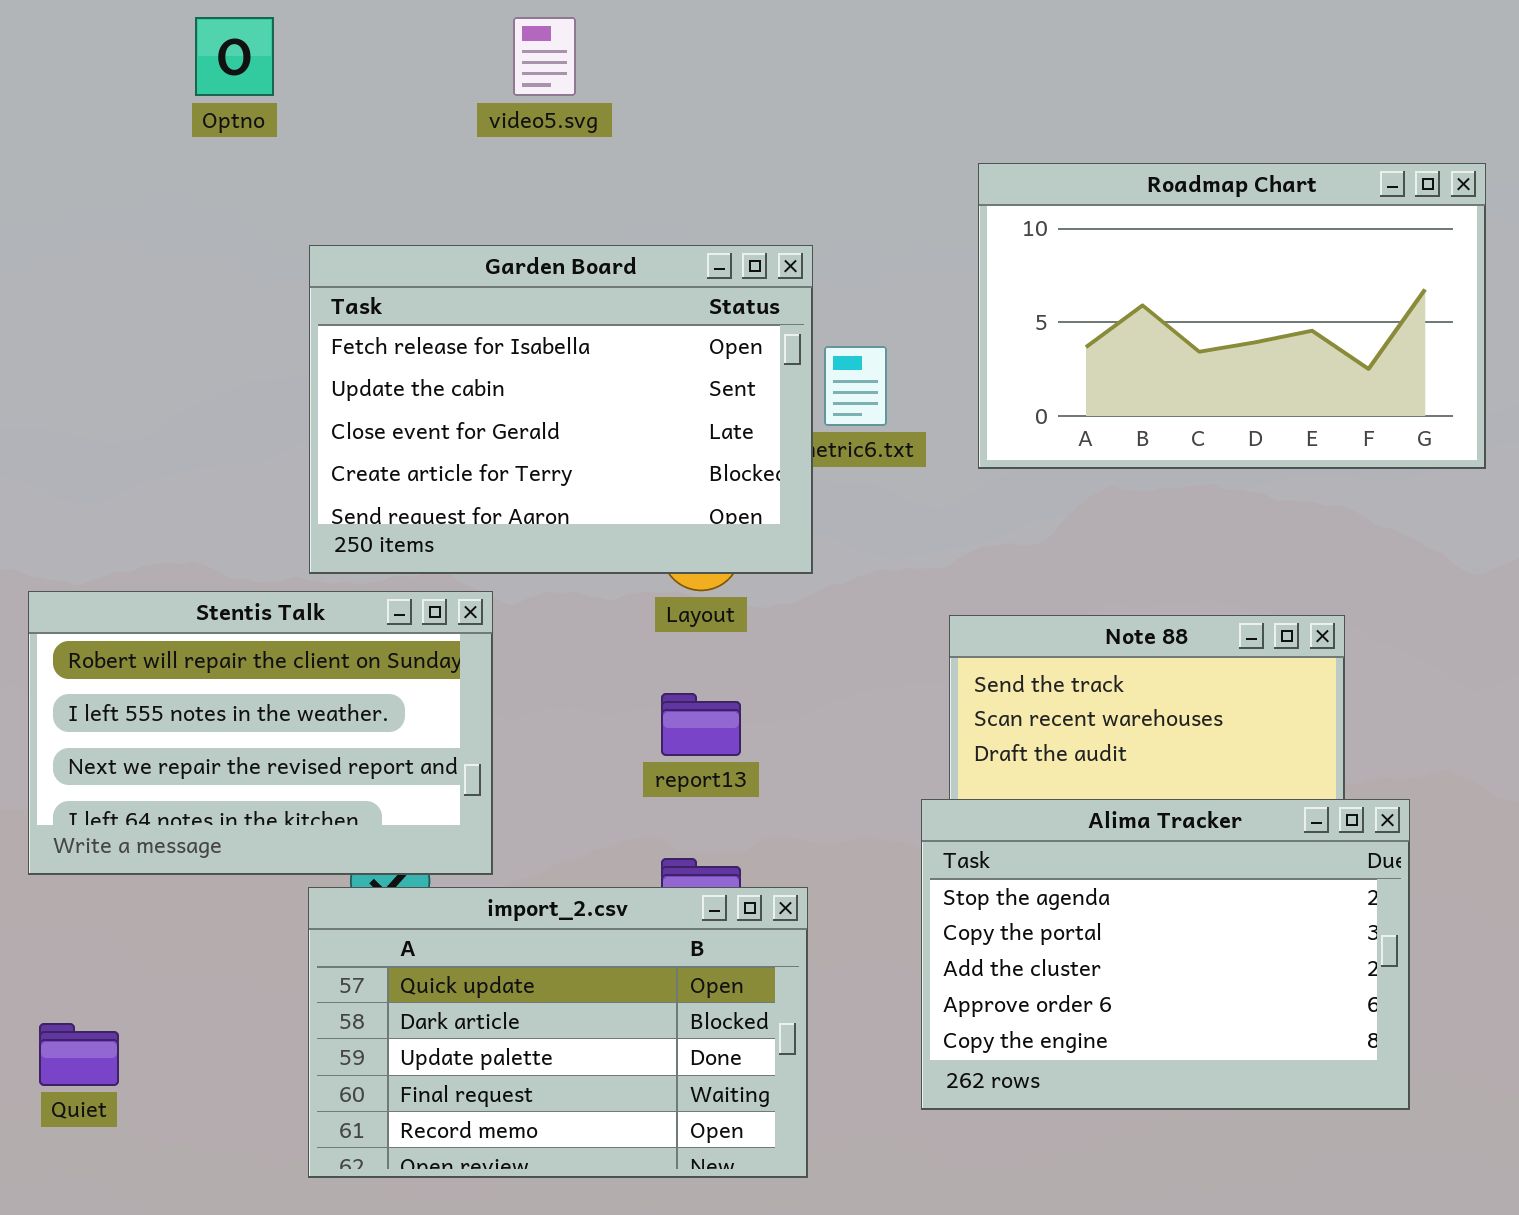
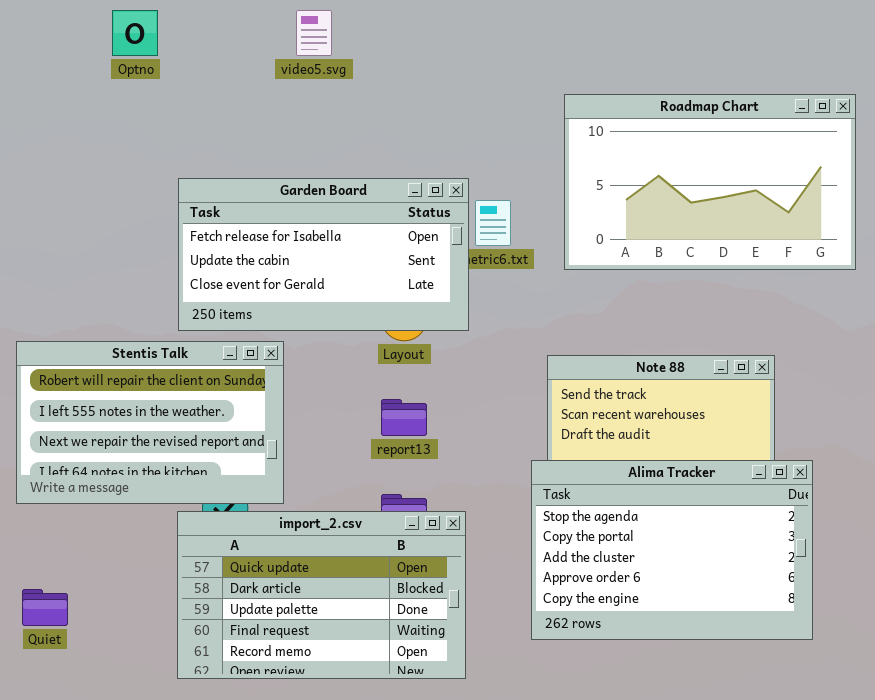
Garden Board: [309,245,813,574] -> [178,178,469,331], resized

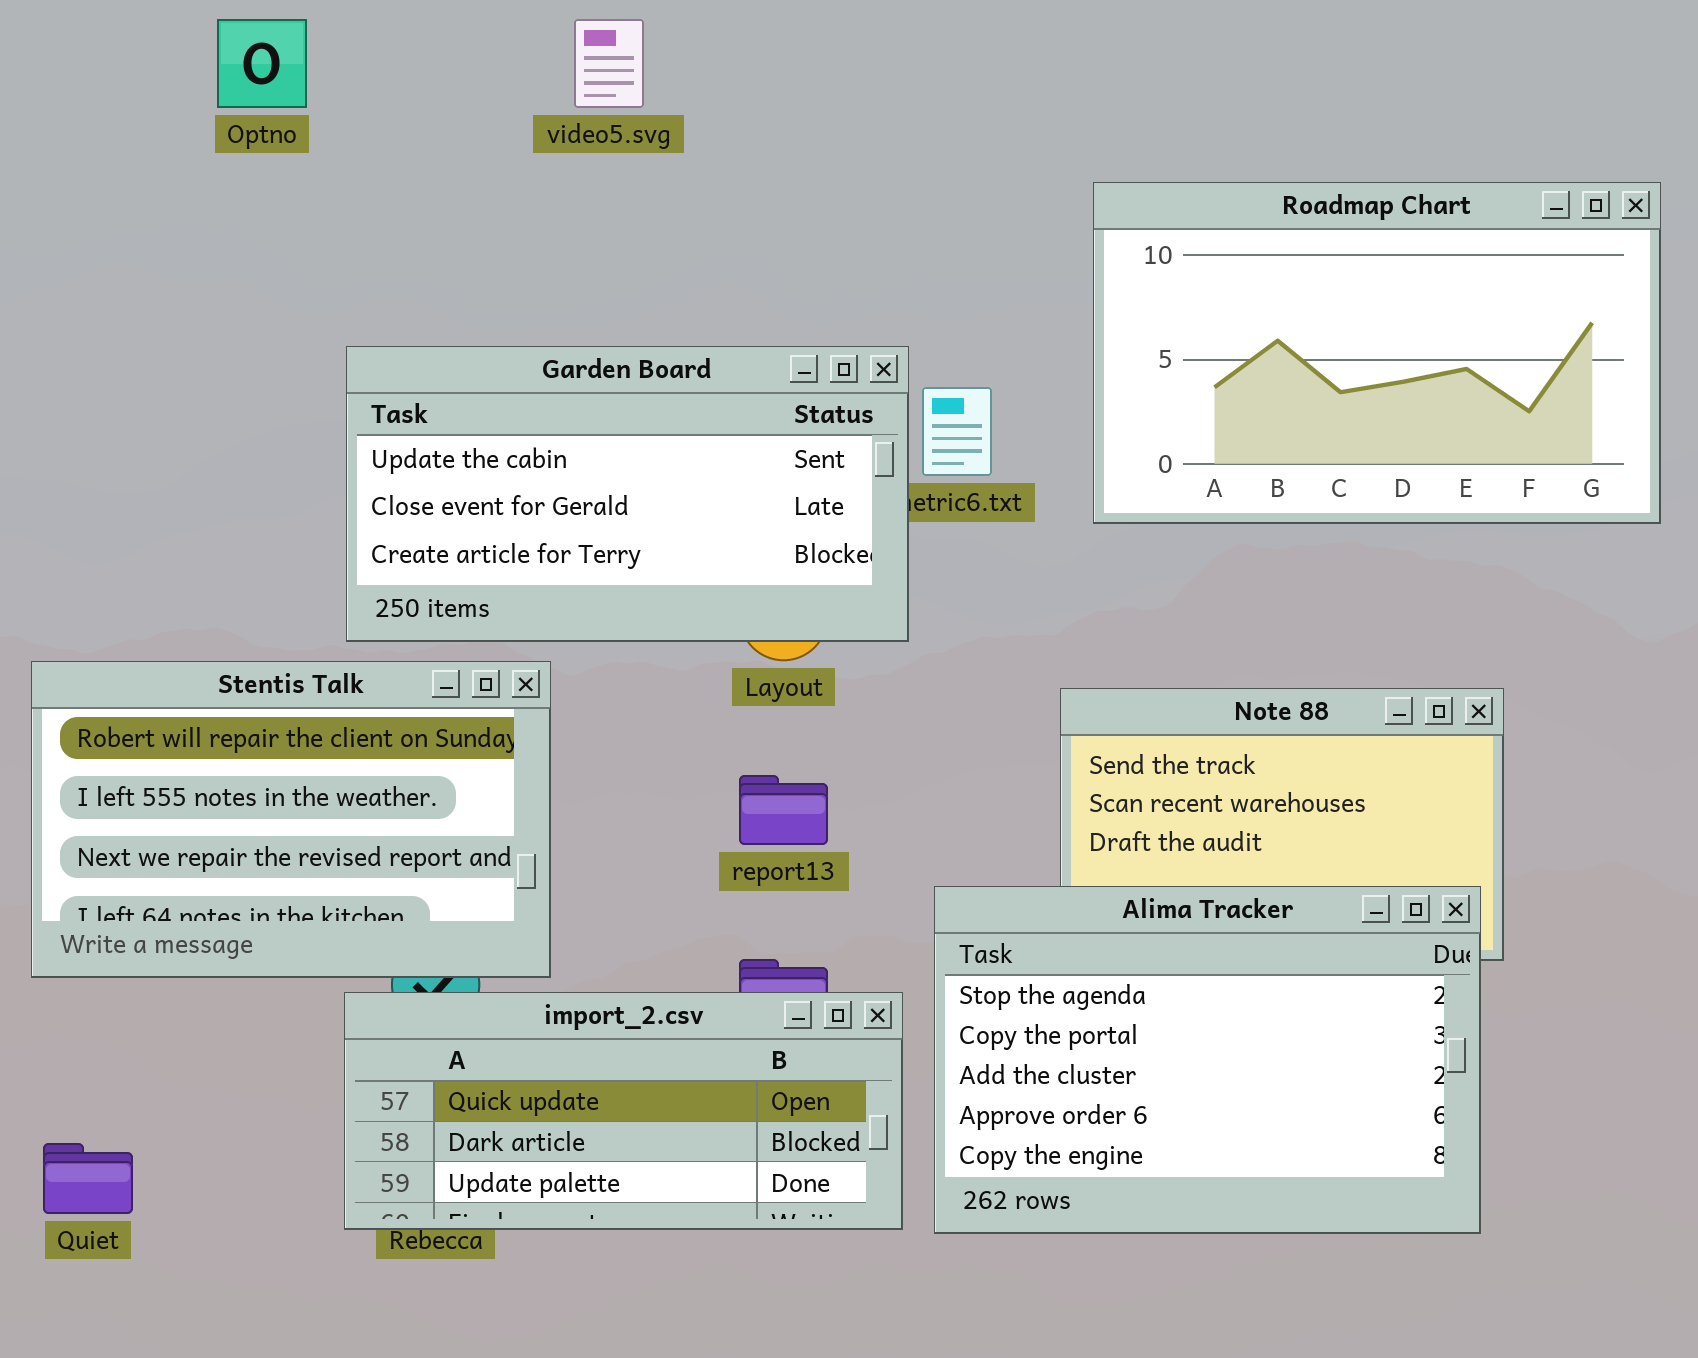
Garden Board: [178,178,469,331] -> [346,346,909,642], scrolled down 1 row
Alima Tracker: [531,460,813,640] -> [934,886,1481,1234], moved
import_2.csv: [177,511,466,679] -> [344,992,903,1230], resized

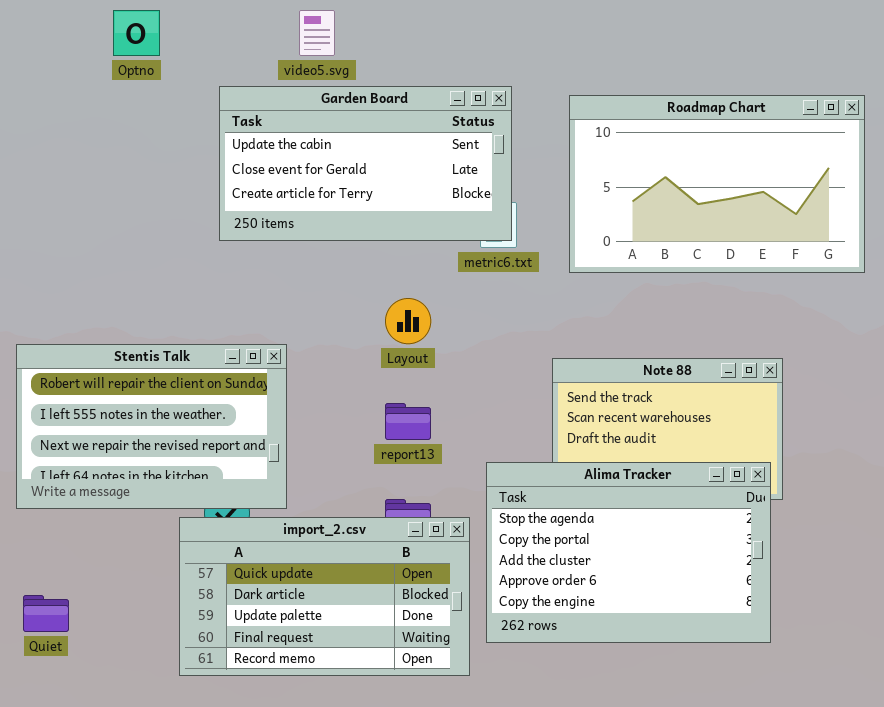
Garden Board: [346,346,909,642] -> [219,86,512,241], moved
import_2.csv: [344,992,903,1230] -> [179,517,470,676], resized

